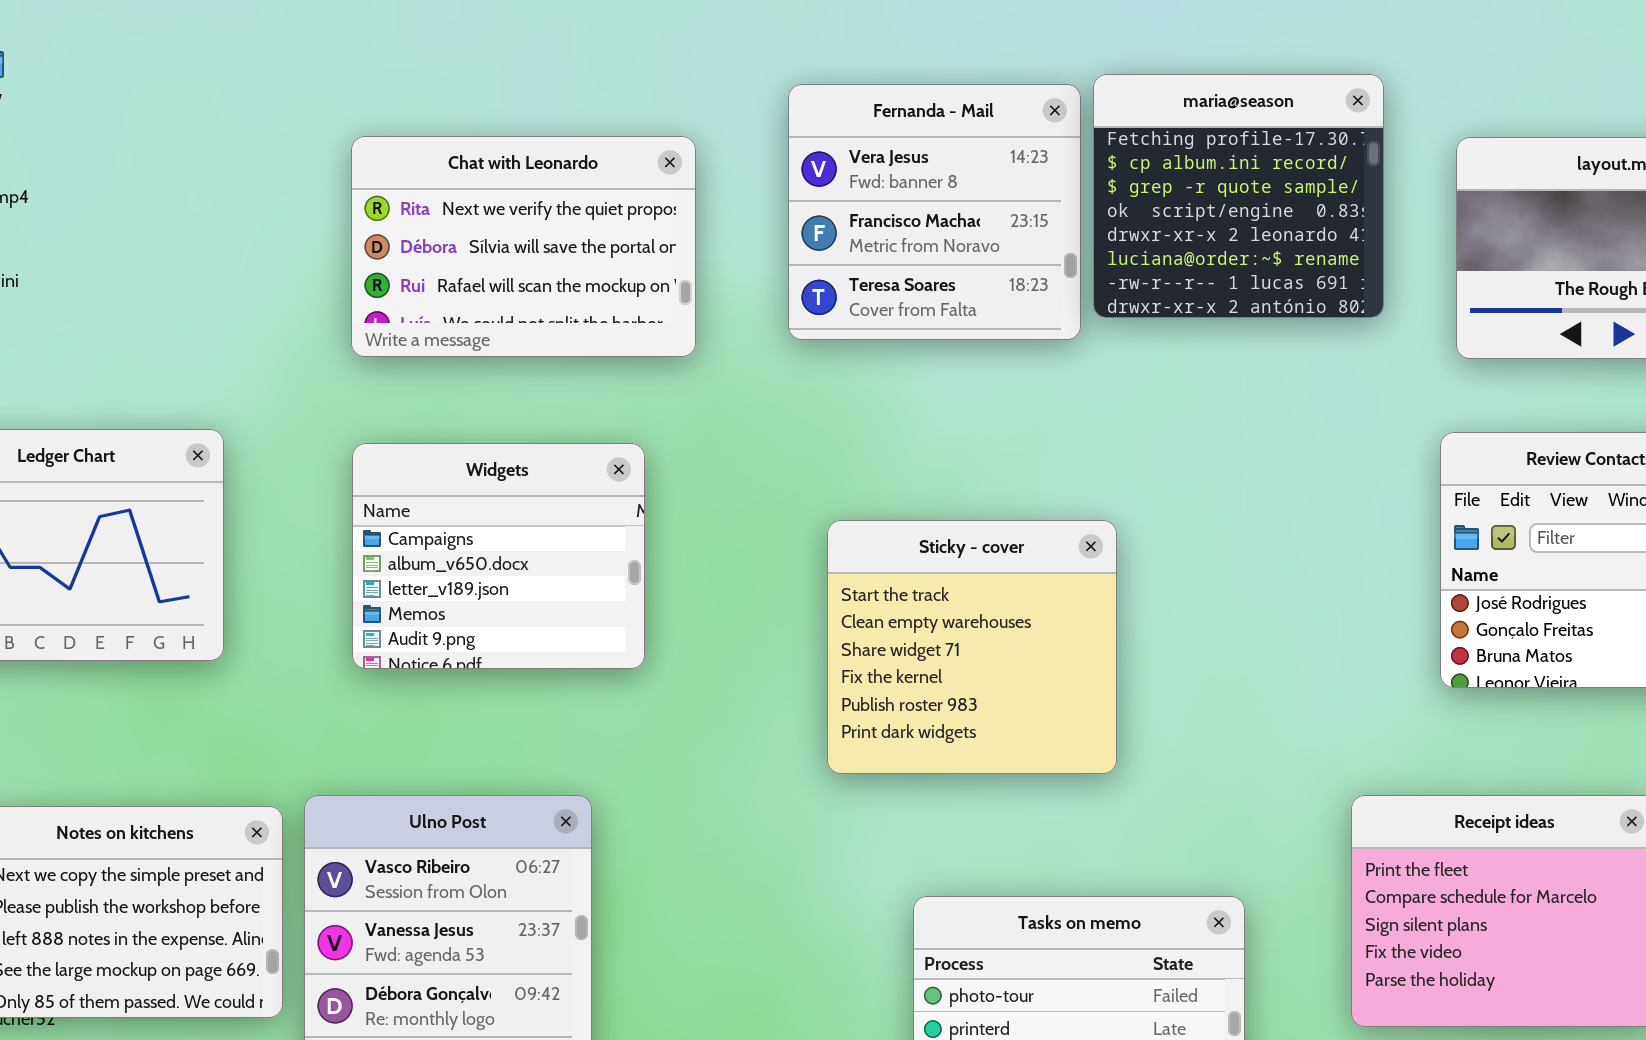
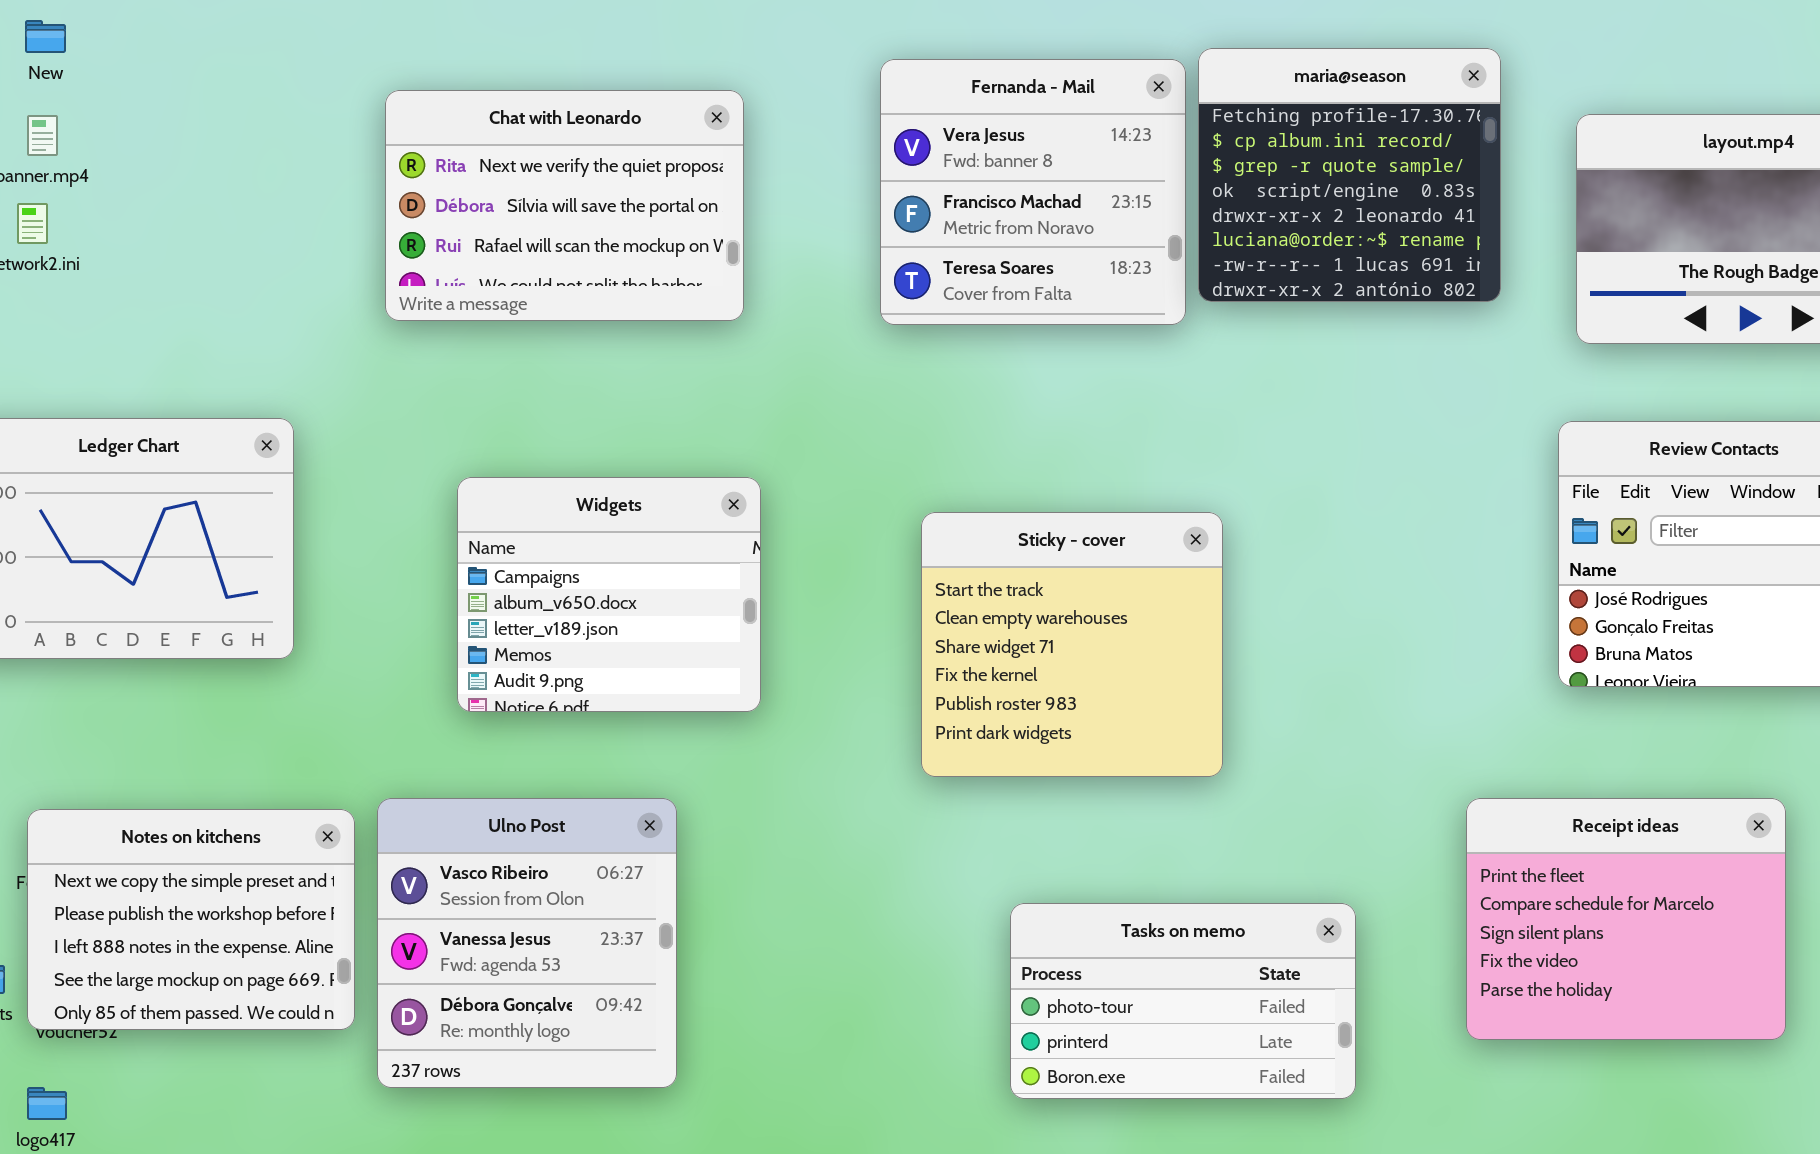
Chat with Leonardo: [351,136,696,357] -> [385,90,744,321], moved
Widgets: [352,443,645,669] -> [457,477,761,712], moved

